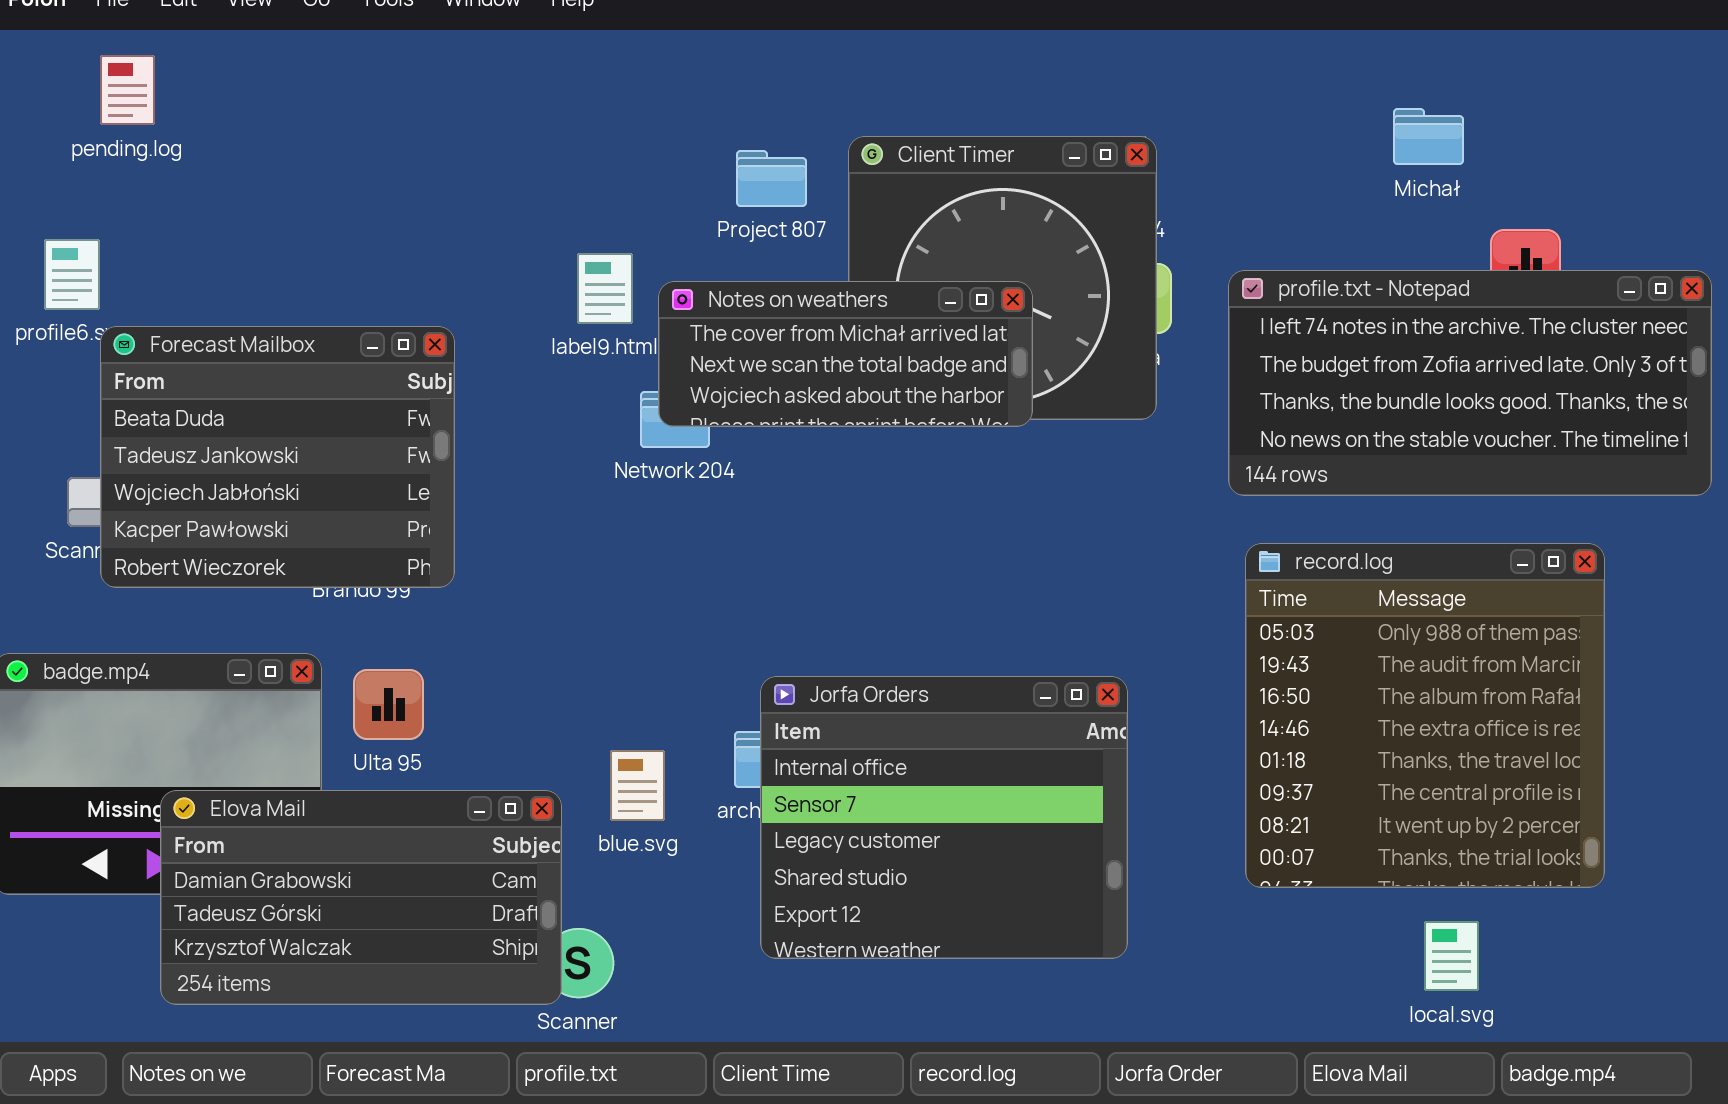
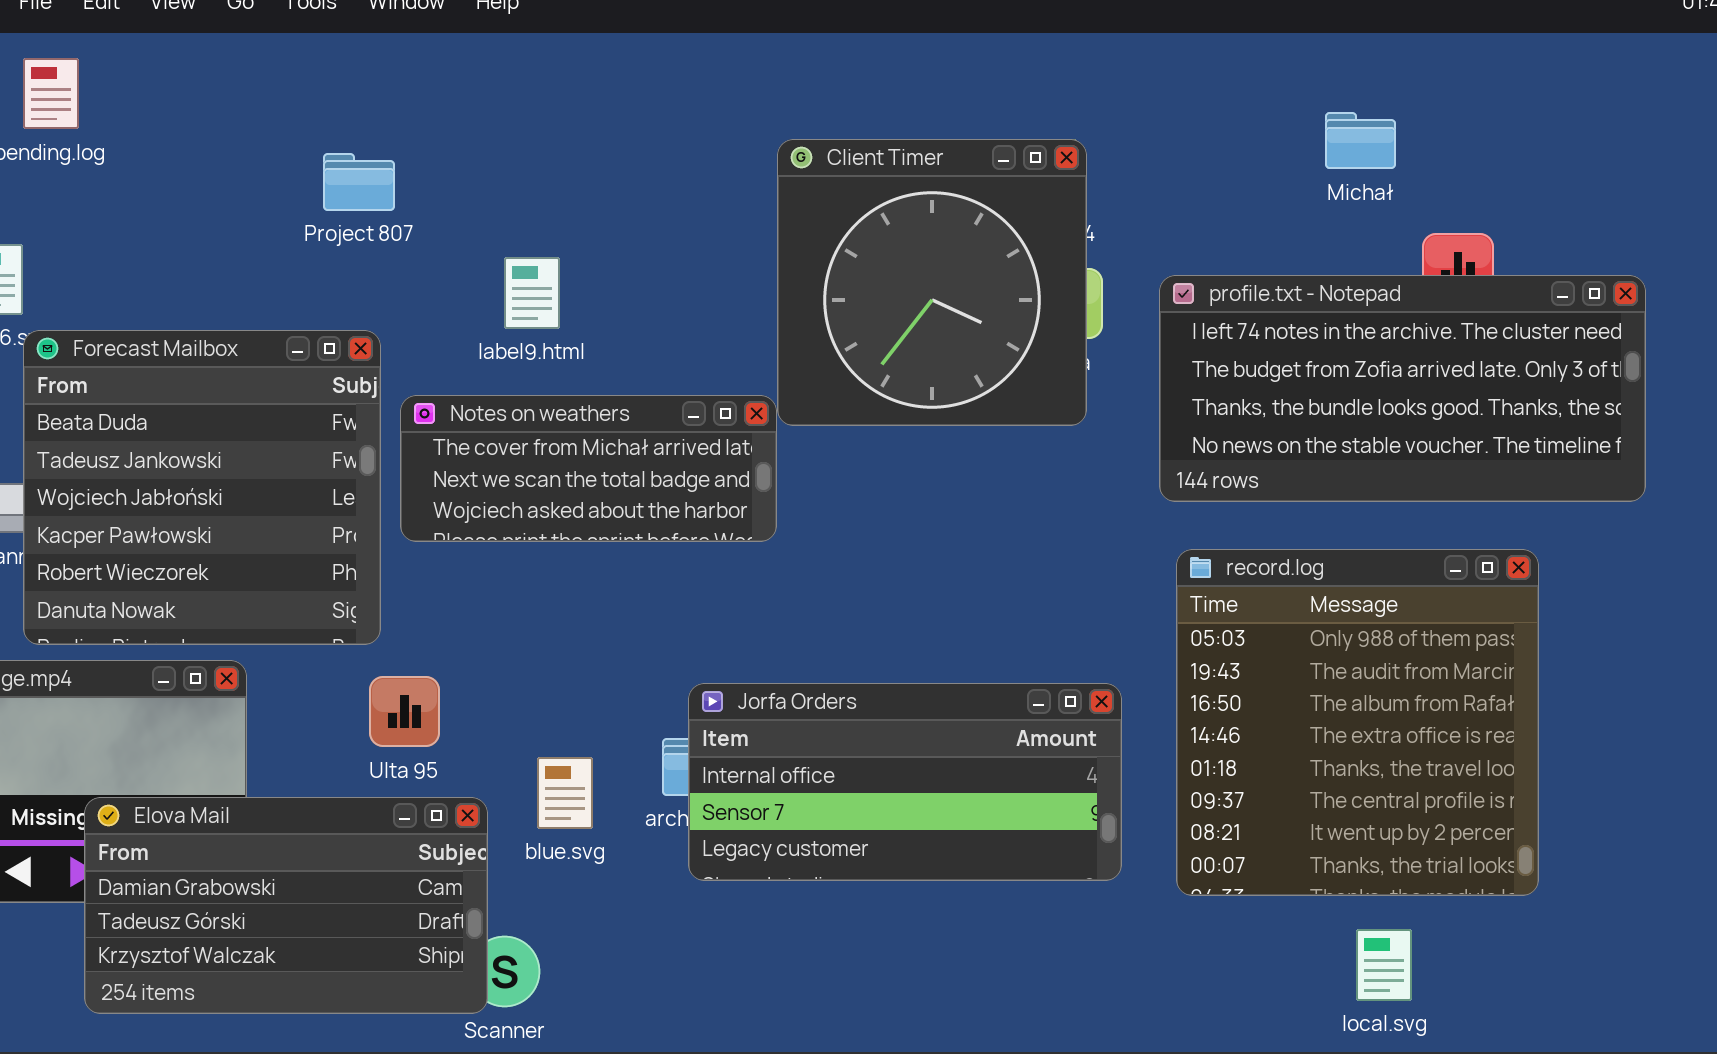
Project 807: [736,150,807,207] -> [323,153,395,211], moved
Notes on weathers: [658,281,1033,427] -> [400,395,777,542], moved
Forecast Mailbox: [100,326,455,588] -> [23,330,381,645], resized
Ulta 95: [353,669,424,740] -> [369,676,440,747], moved
Jorfa Orders: [760,676,1128,959] -> [688,683,1122,881], resized

